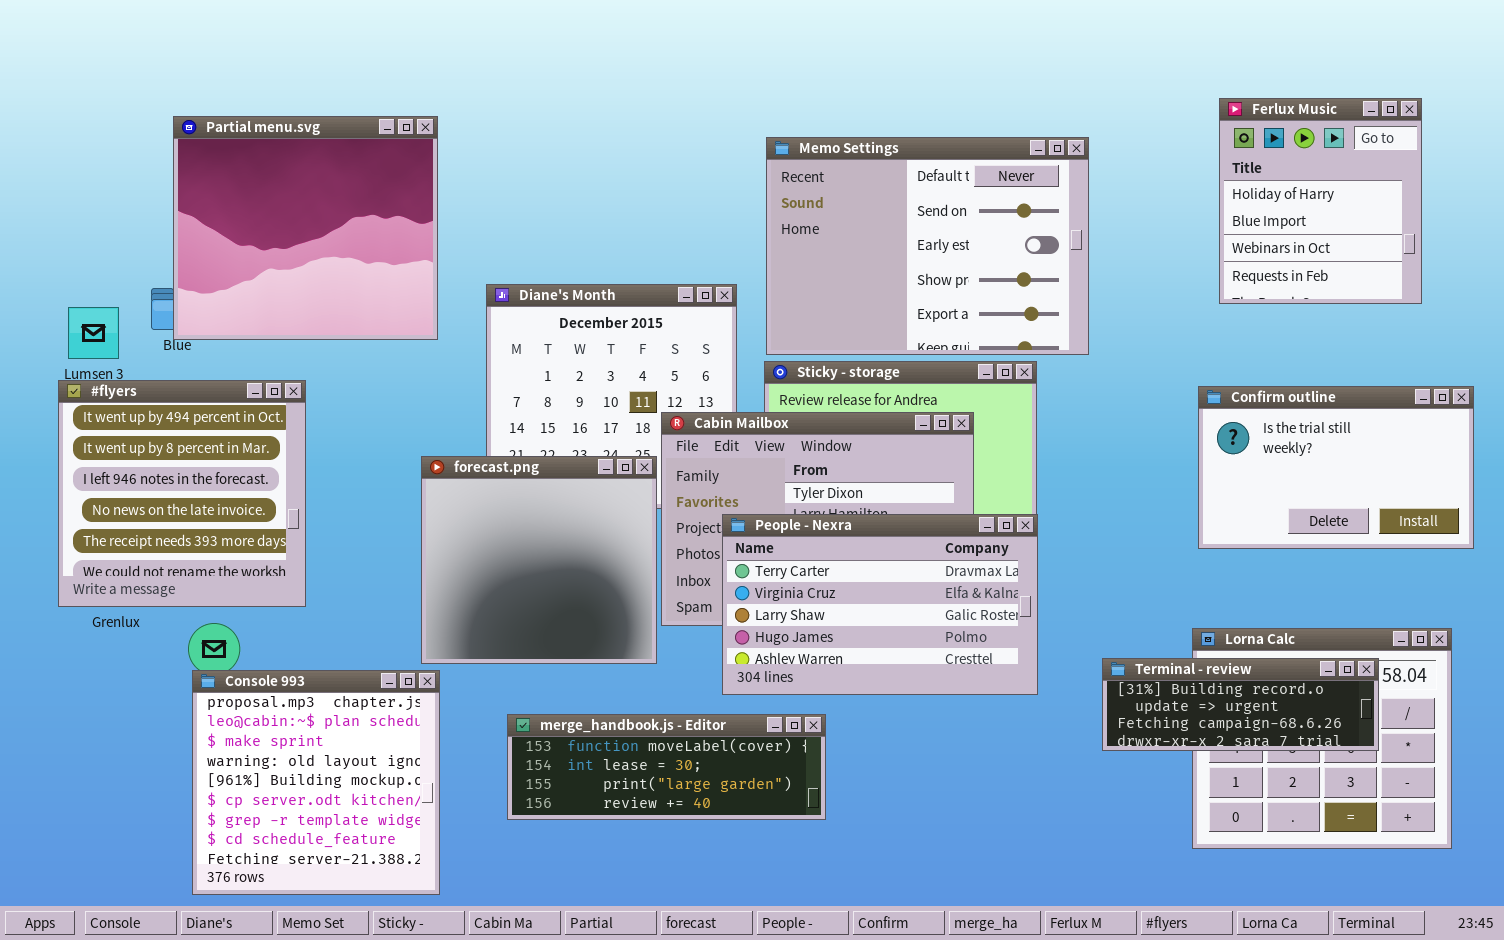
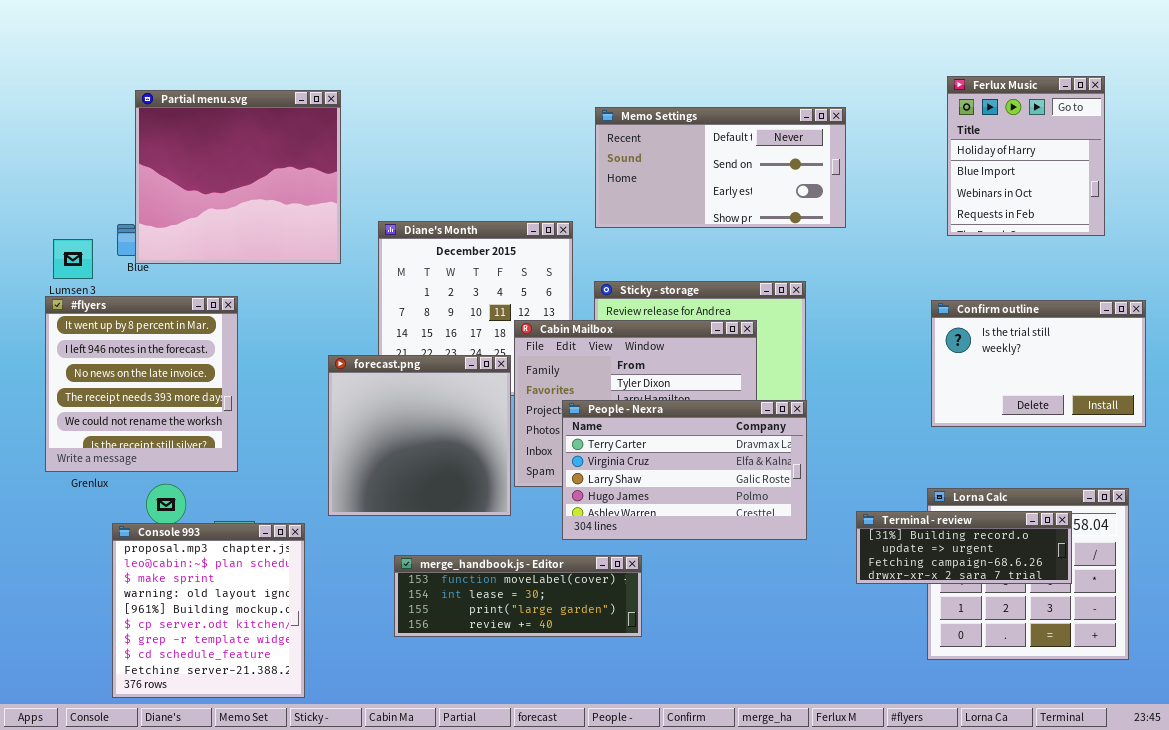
Memo Settings: [766,137,1089,355] -> [595,107,846,228], resized
#flyers: [58,380,306,607] -> [45,296,238,472], scrolled down 1 row
Console 993: [192,670,440,895] -> [112,523,305,698], moved

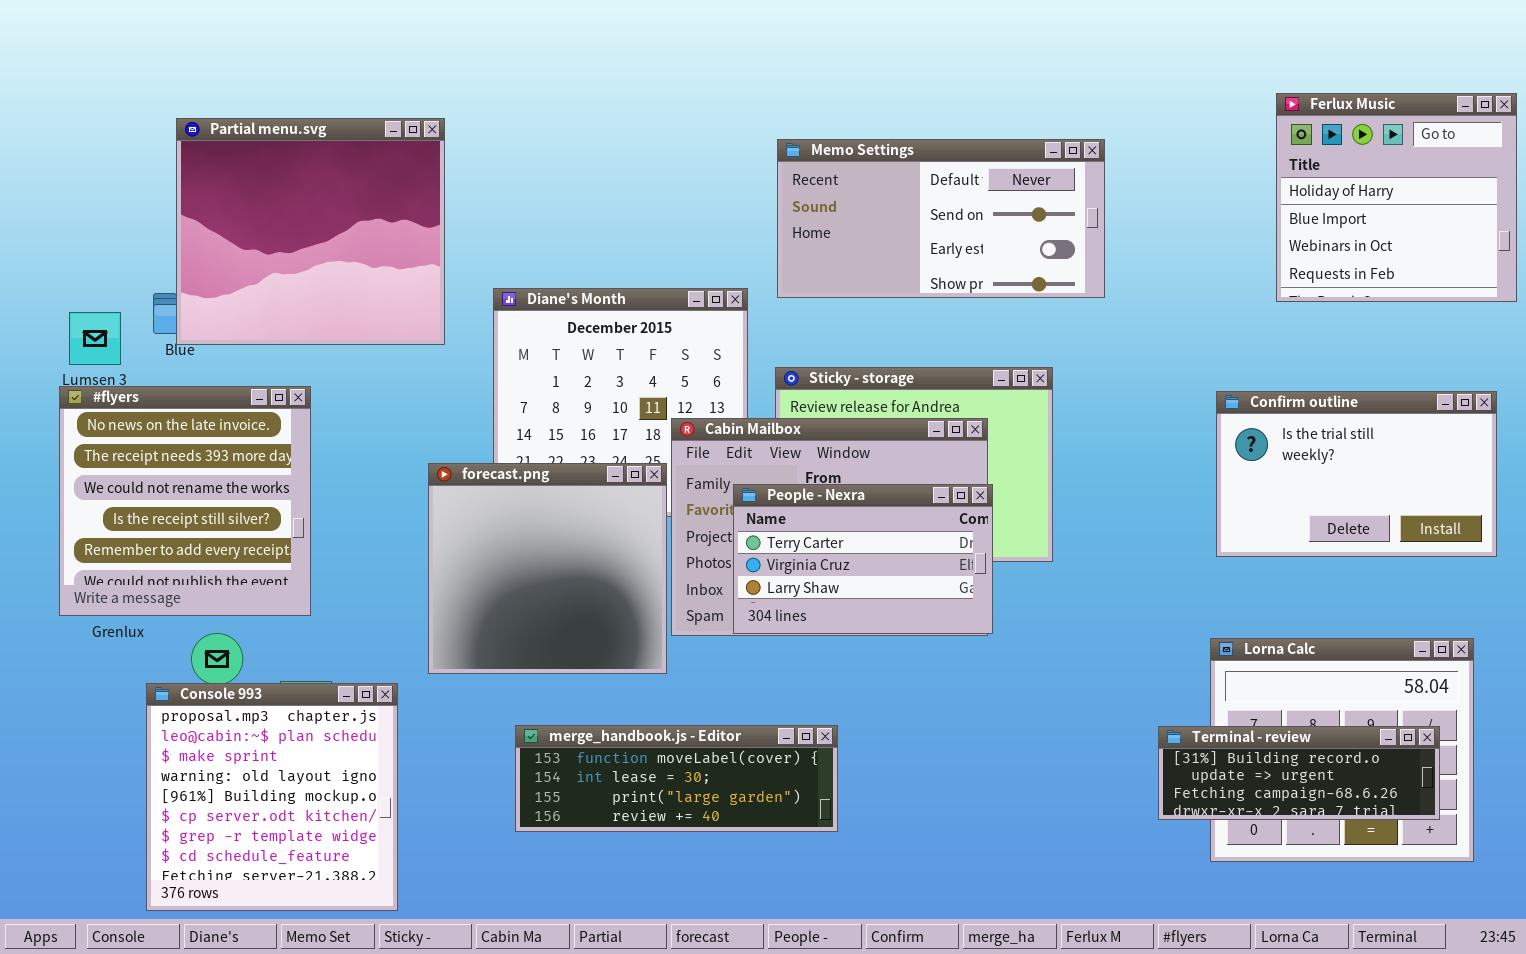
Ferlux Music: [947,76,1105,236] -> [1276,93,1517,302], moved, resized
#flyers: [45,296,238,472] -> [59,386,311,616], scrolled down 2 rows
People - Nexra: [562,400,807,540] -> [733,484,993,634], moved, resized
Terminal - review: [856,511,1072,584] -> [1158,726,1440,820], moved

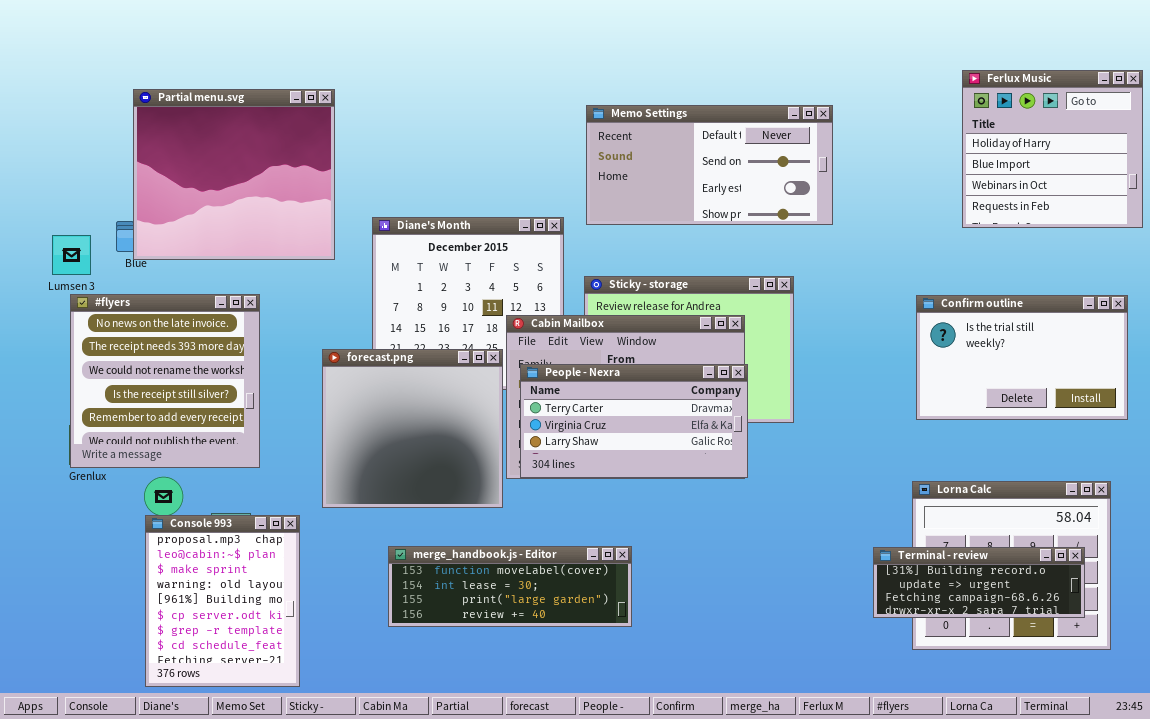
#flyers: [59,386,311,616] -> [70,294,260,468], moved
People - Nexra: [733,484,993,634] -> [520,364,748,478], resized
Console 993: [146,683,398,911] -> [145,515,300,687], resized

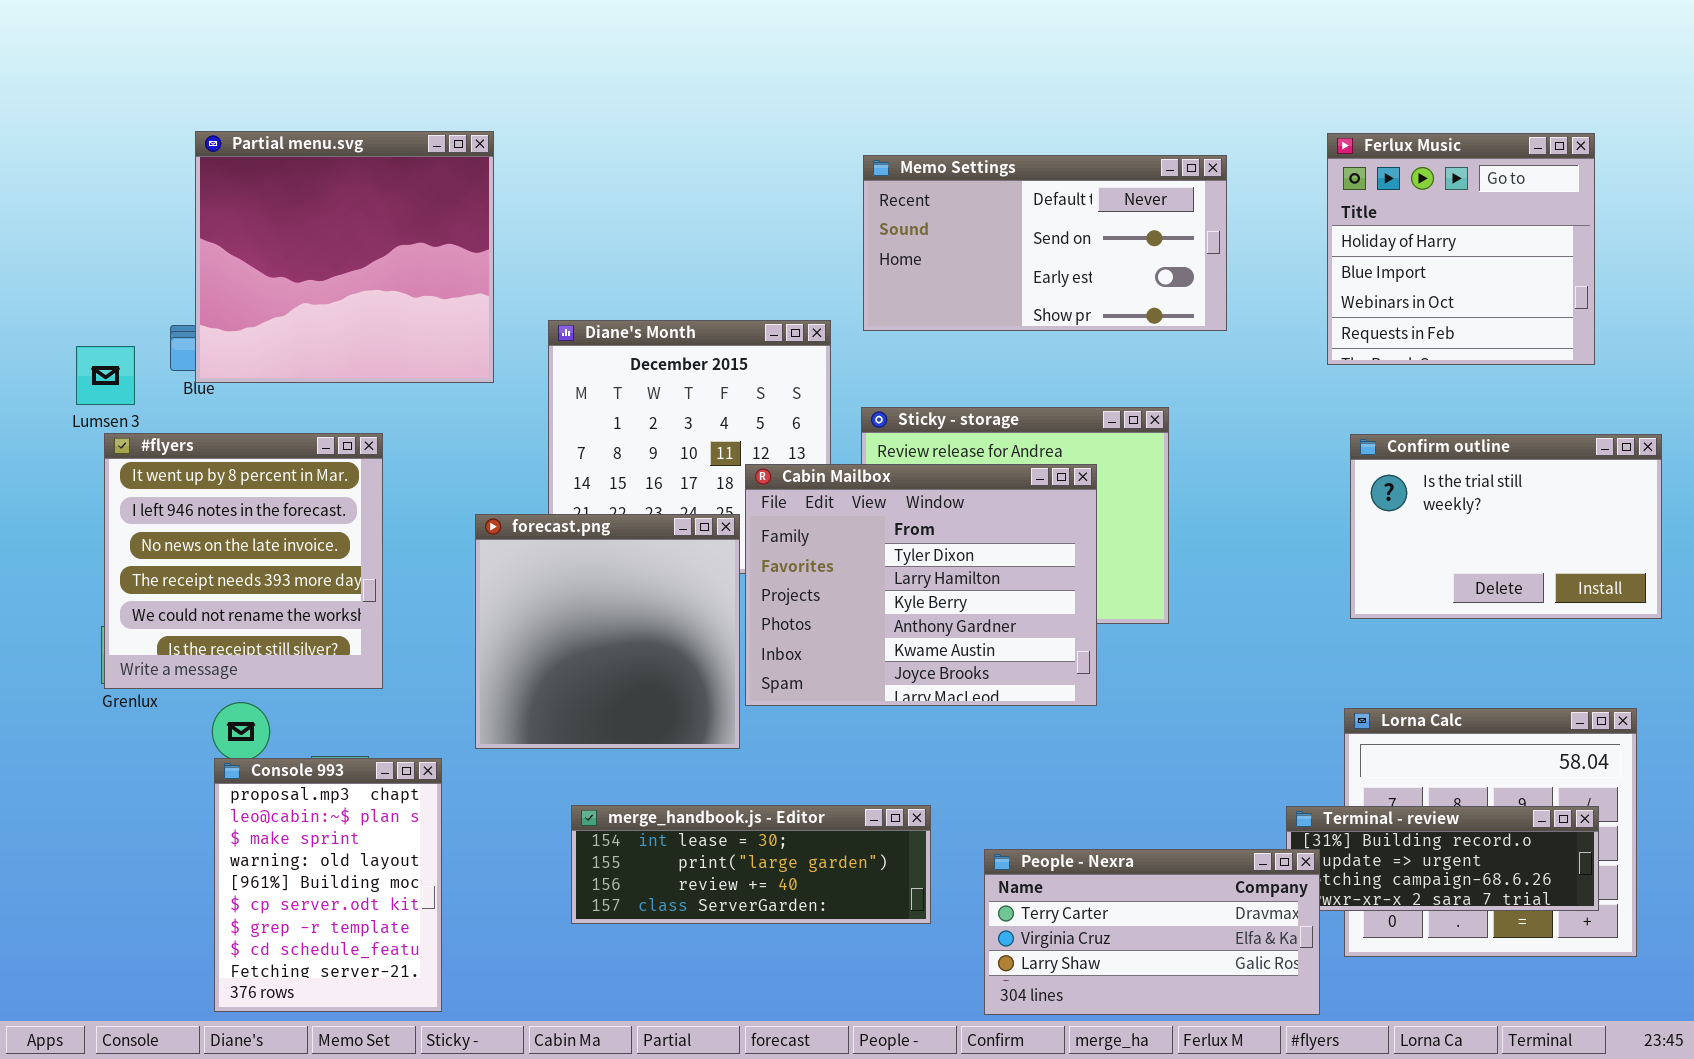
Ferlux Music: [962,70,1143,228] -> [1327,133,1595,365], moved
#flyers: [70,294,260,468] -> [104,433,383,689], scrolled up 2 rows
People - Nexra: [520,364,748,478] -> [984,849,1320,1015], moved
merge_handbook.js - Editor: [388,546,632,627] -> [571,805,931,924], scrolled down 1 row

